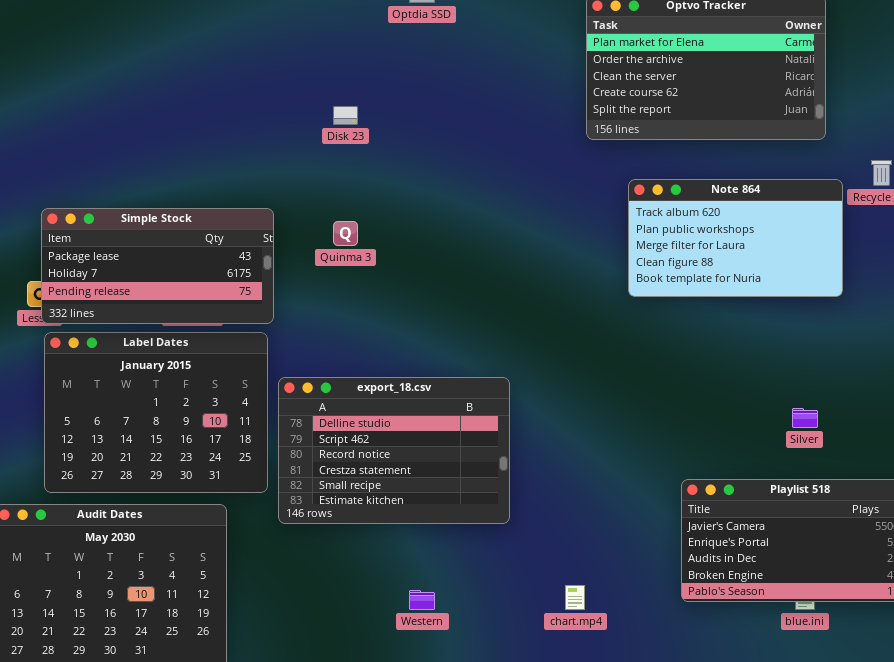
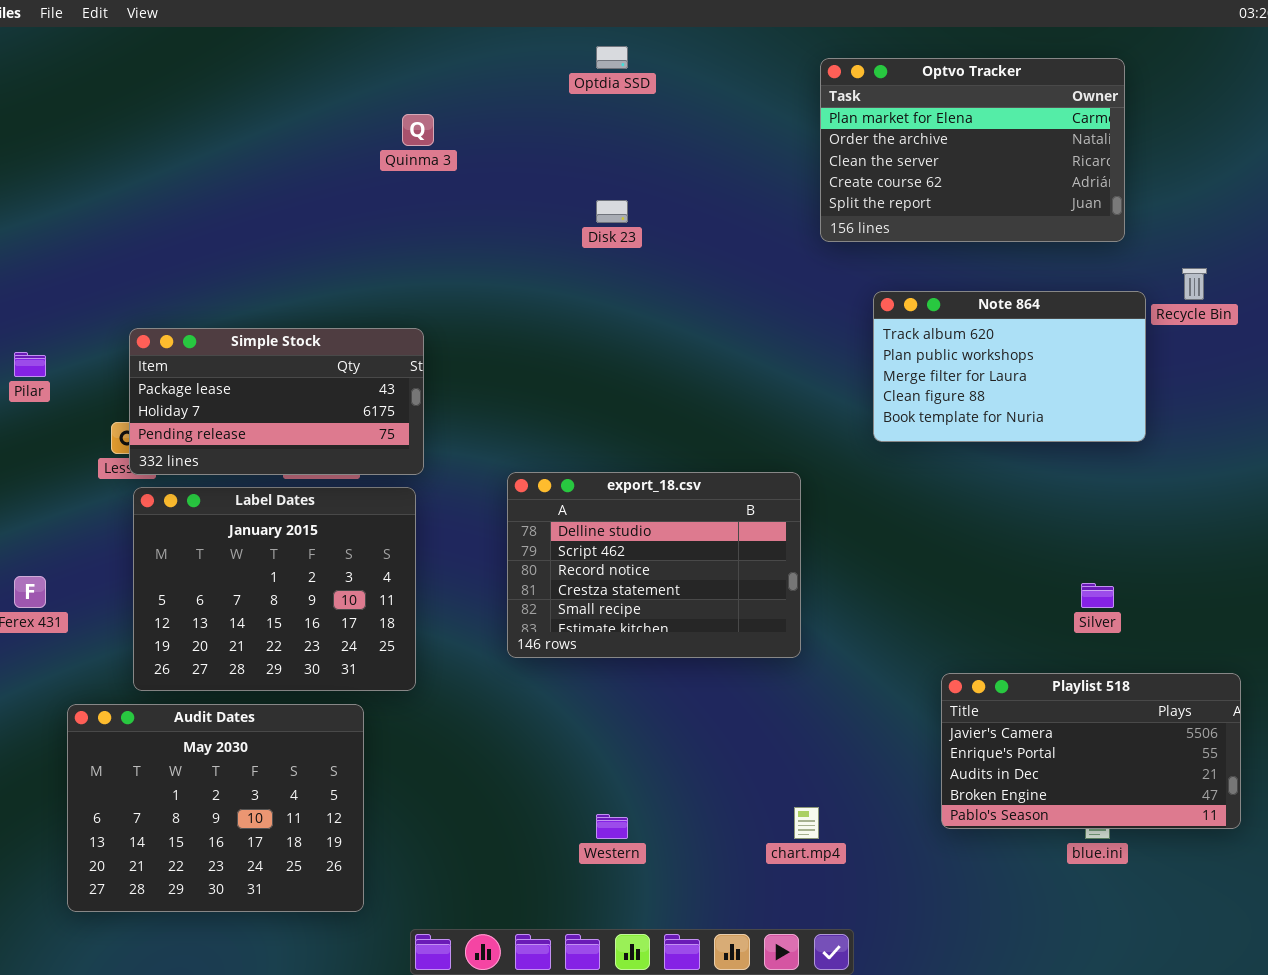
Disk 23: [333,106,358,125] -> [596,200,628,223], moved
Quinma 3: [333,221,358,246] -> [402,114,434,146], moved
export_18.csv: [278,377,510,524] -> [507,472,801,658], moved

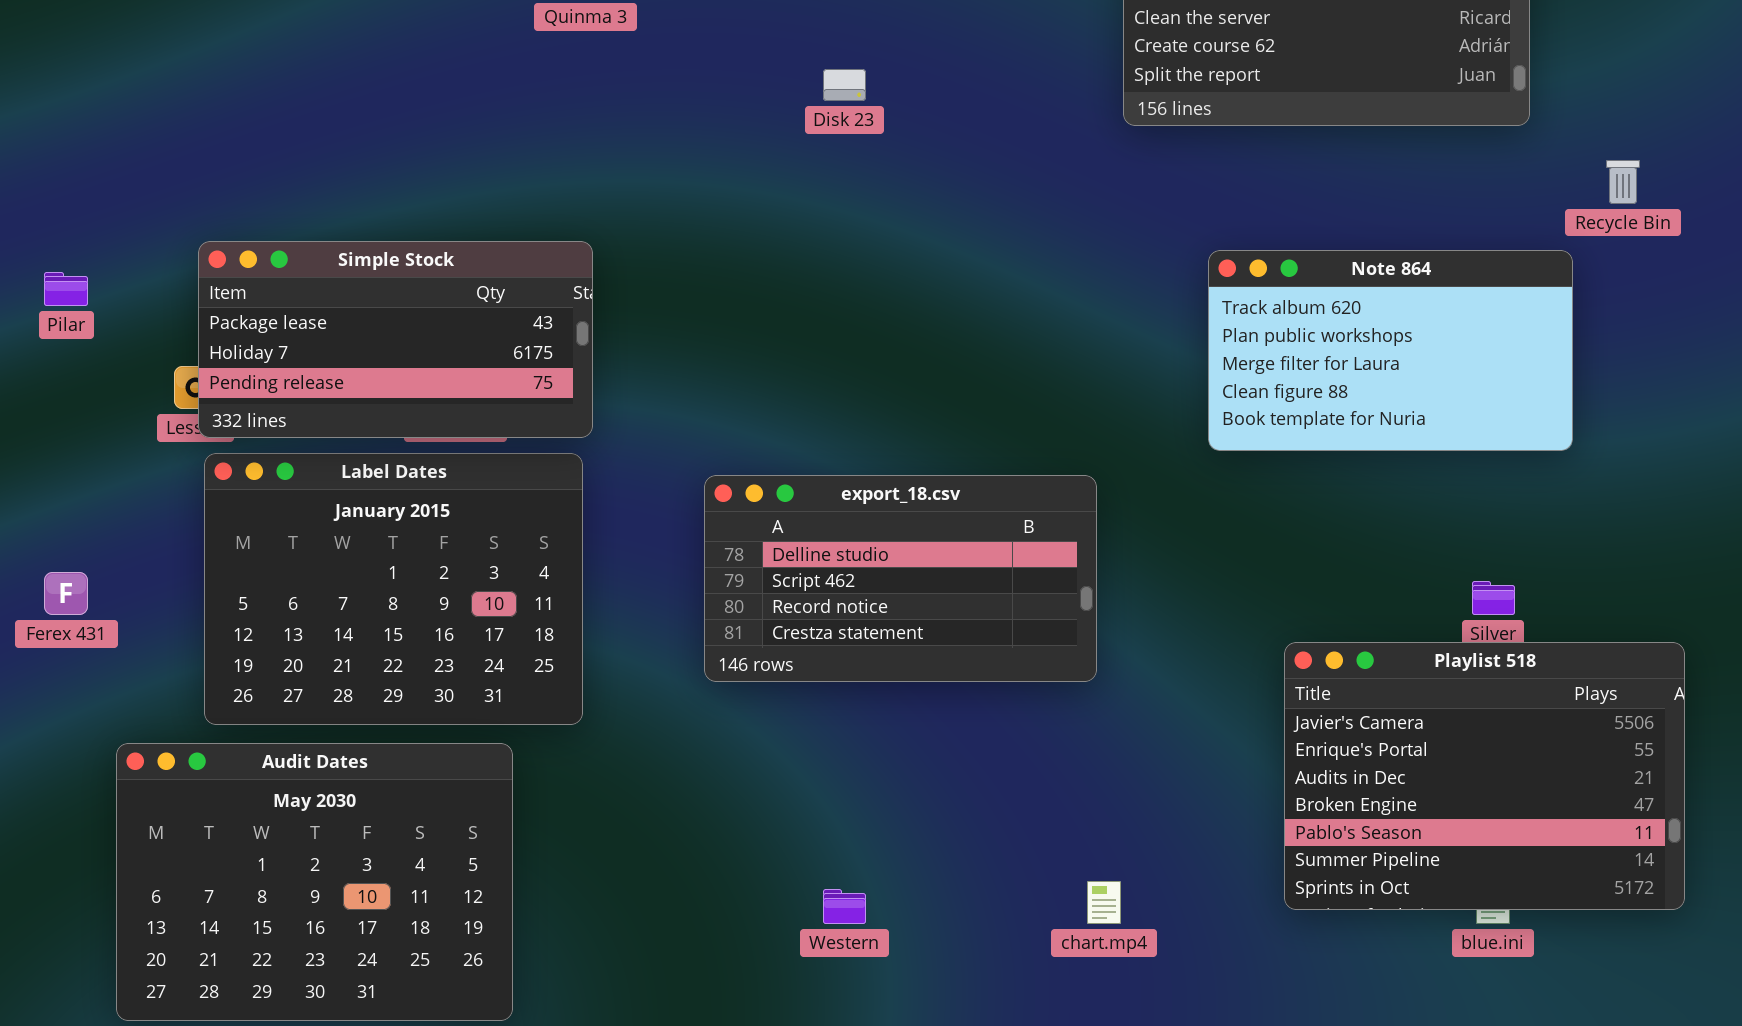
Note 864: [873,291,1146,442] -> [1208,250,1573,451], moved
export_18.csv: [507,472,801,658] -> [704,475,1097,682], resized
Playlist 518: [941,673,1241,829] -> [1284,642,1685,910], resized

